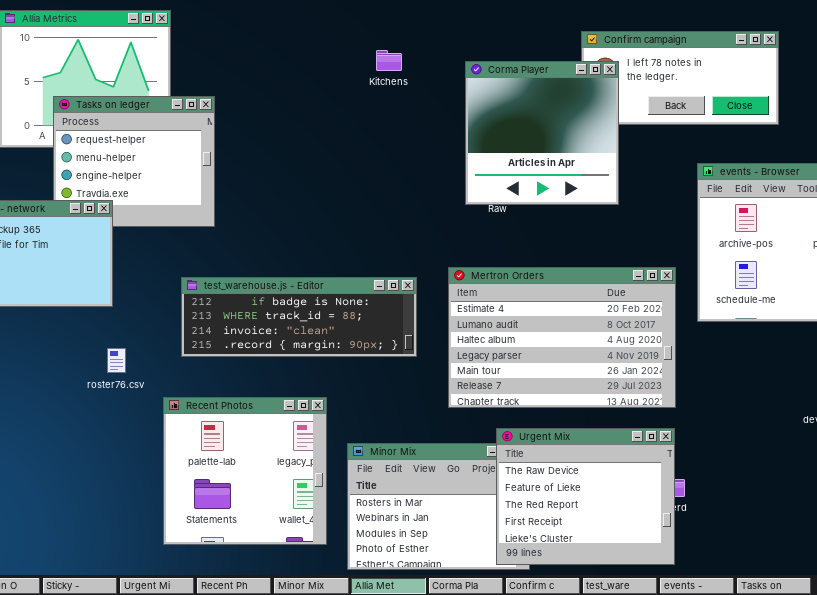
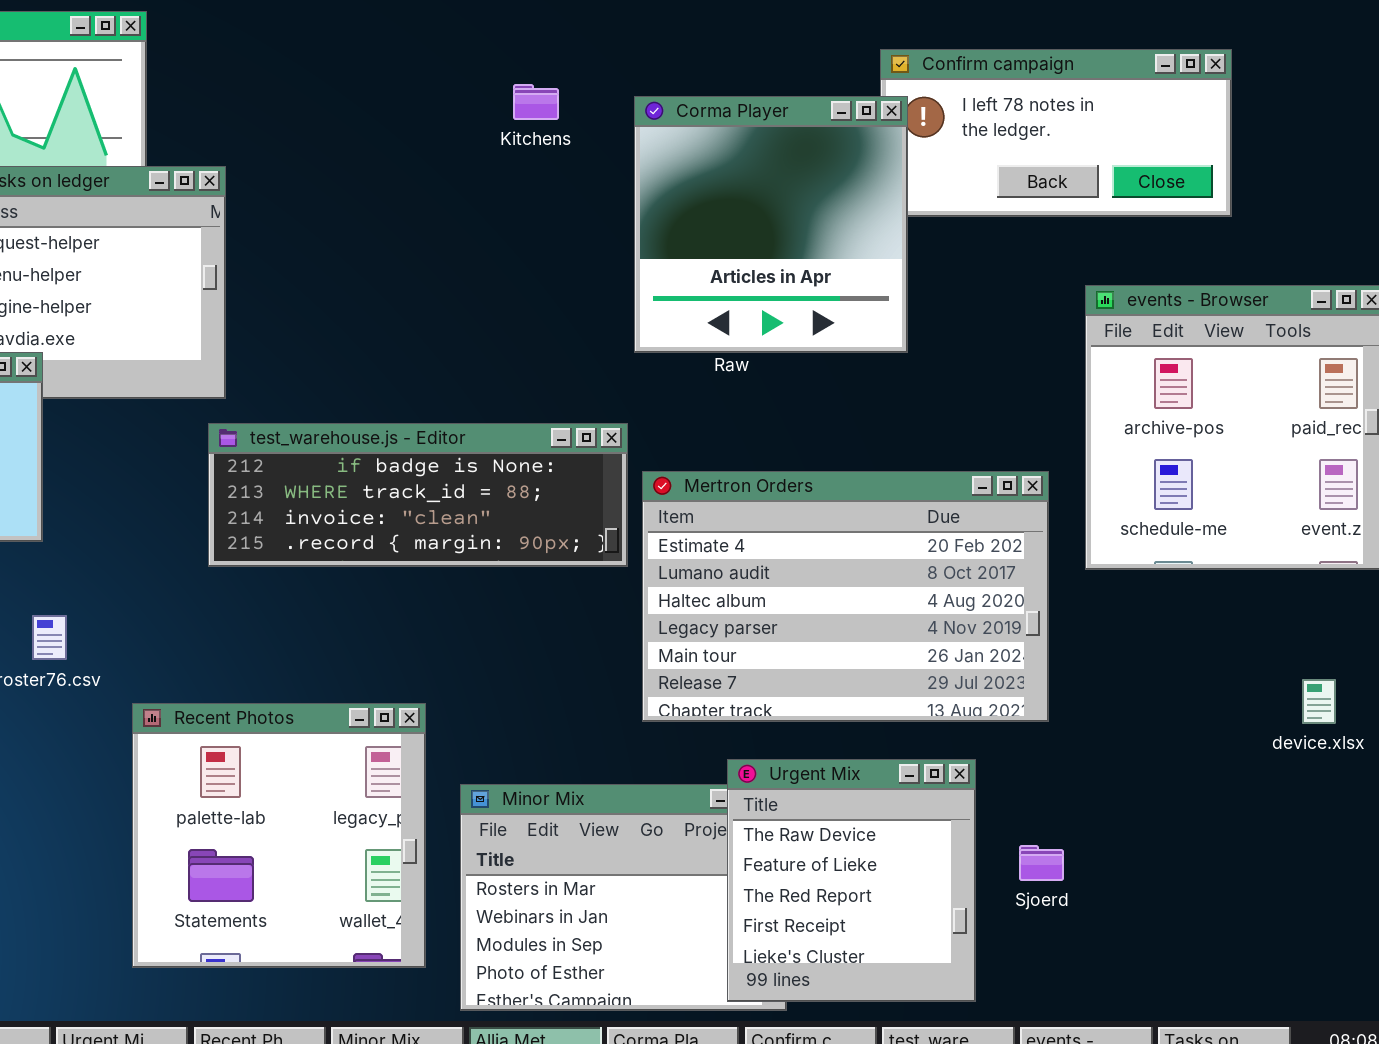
Corma Player: [465,61,619,205] -> [634,96,908,353], moved
test_warehouse.js - Editor: [181,277,417,357] -> [208,423,628,567], moved
Urgent Mix: [496,428,675,565] -> [727,759,976,1002], resized

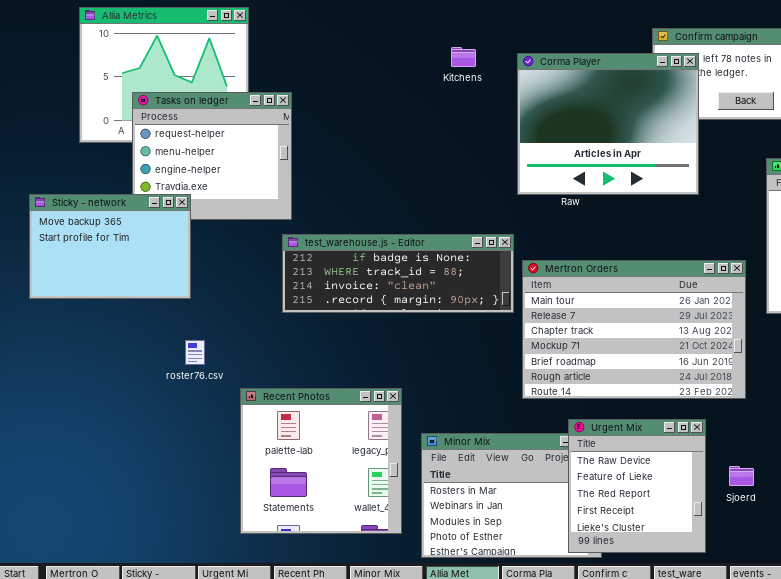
Corma Player: [634,96,908,353] -> [517,53,699,195], resized
Mertron Orders: [642,471,1049,722] -> [522,260,746,399], scrolled down 4 rows

